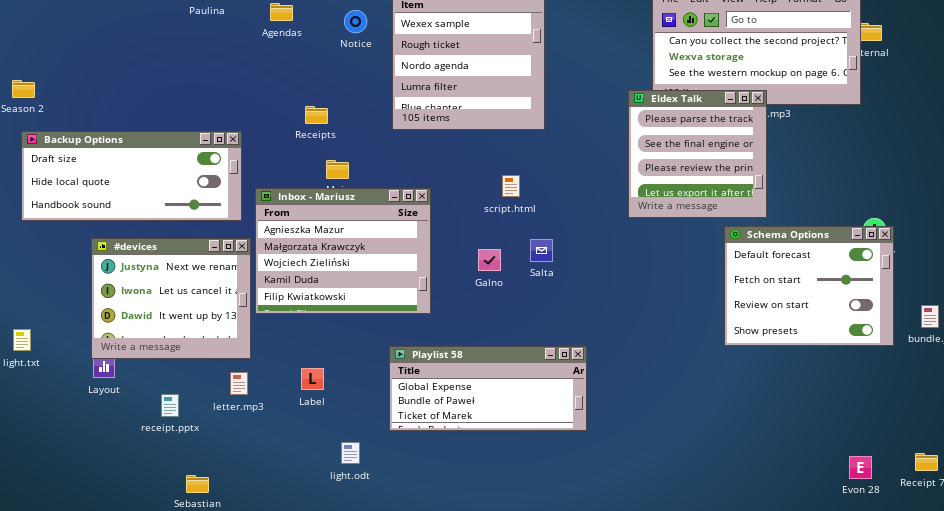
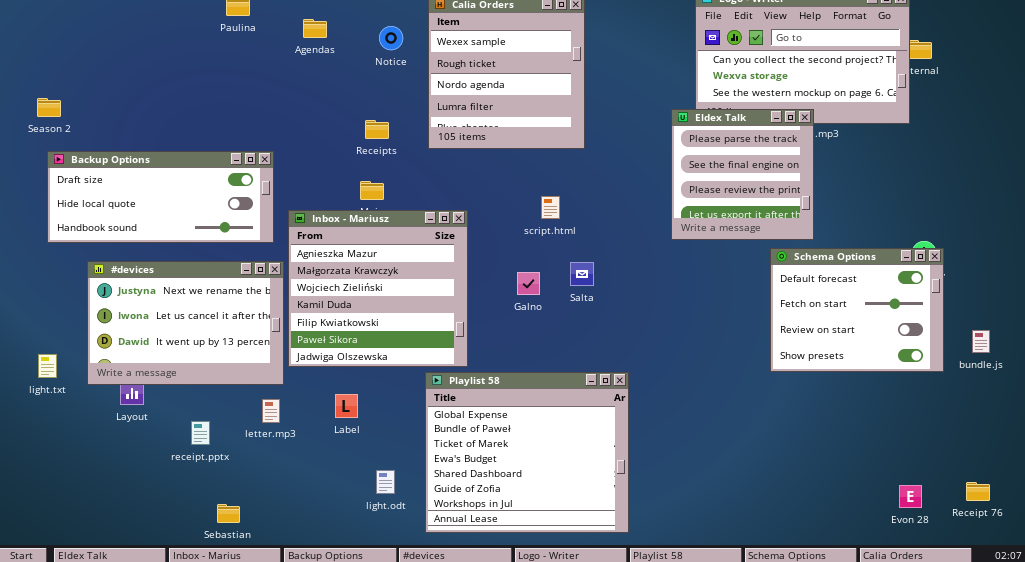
Receipts: [305,106,328,124] -> [365,120,389,139], moved
Inbox - Mariusz: [255,188,431,314] -> [288,210,468,367], resized
#devices: [91,238,251,359] -> [87,261,284,385], resized
Playlist 58: [389,346,587,431] -> [425,372,629,533], resized

